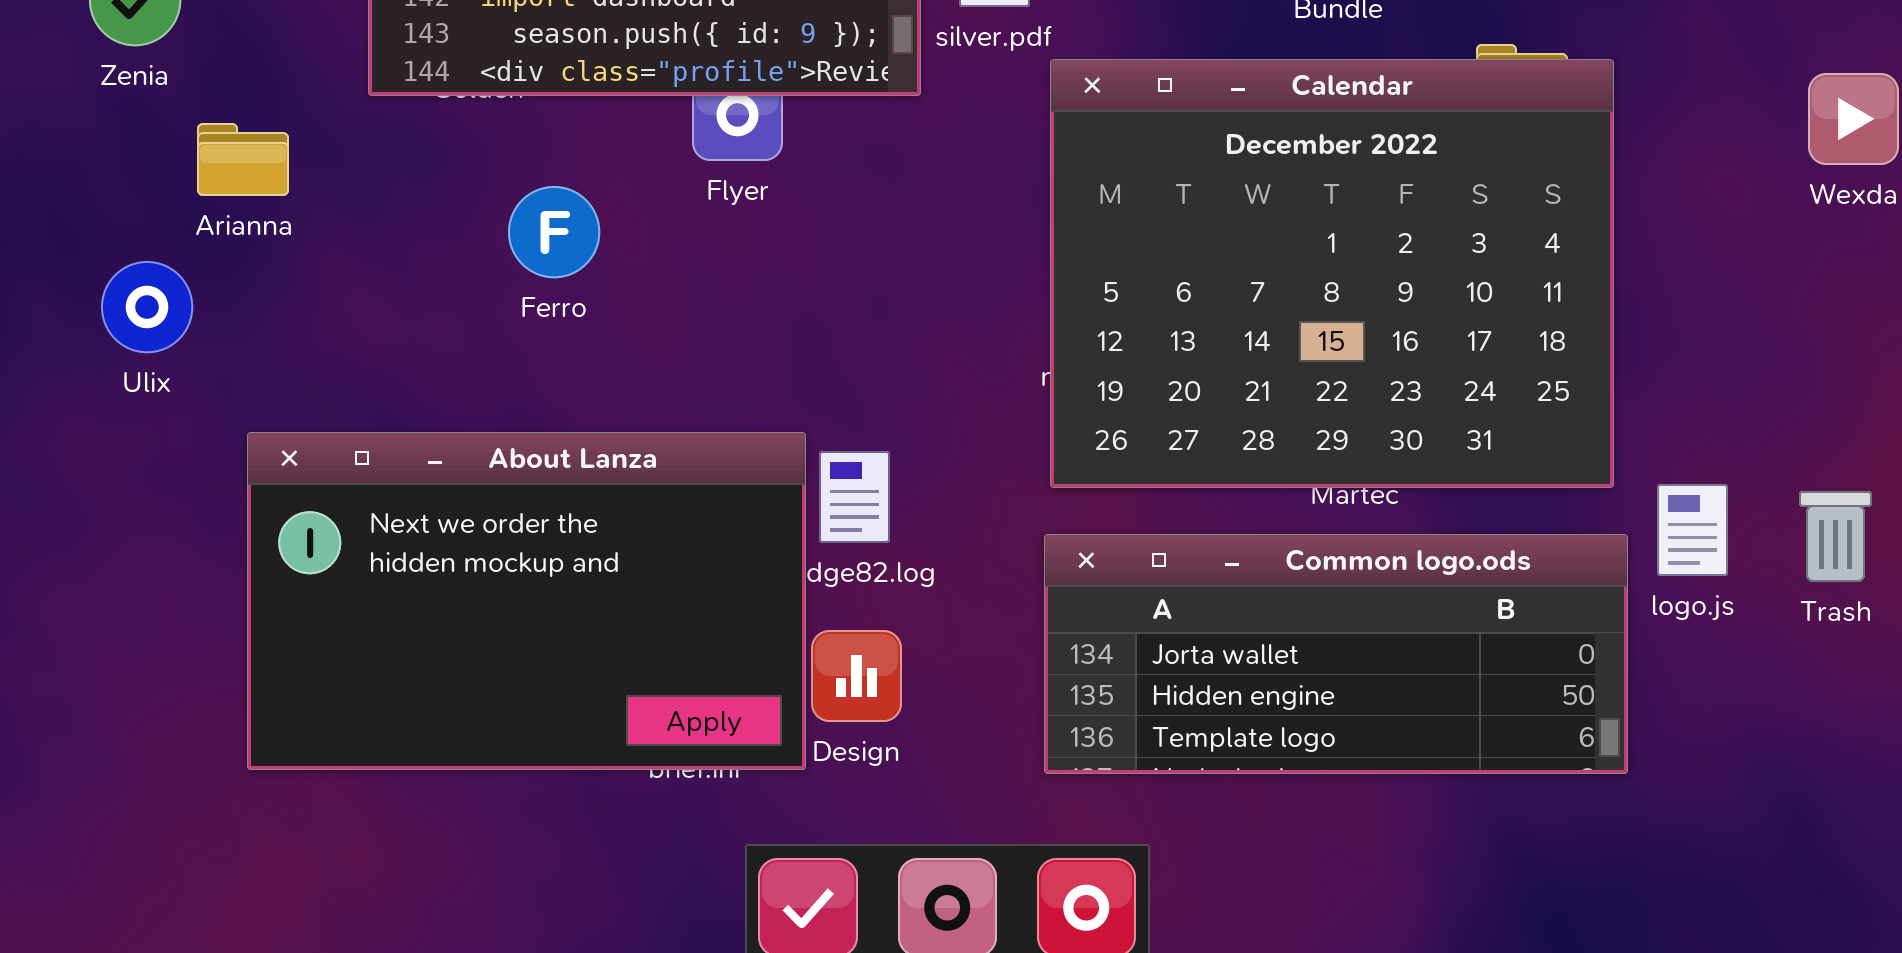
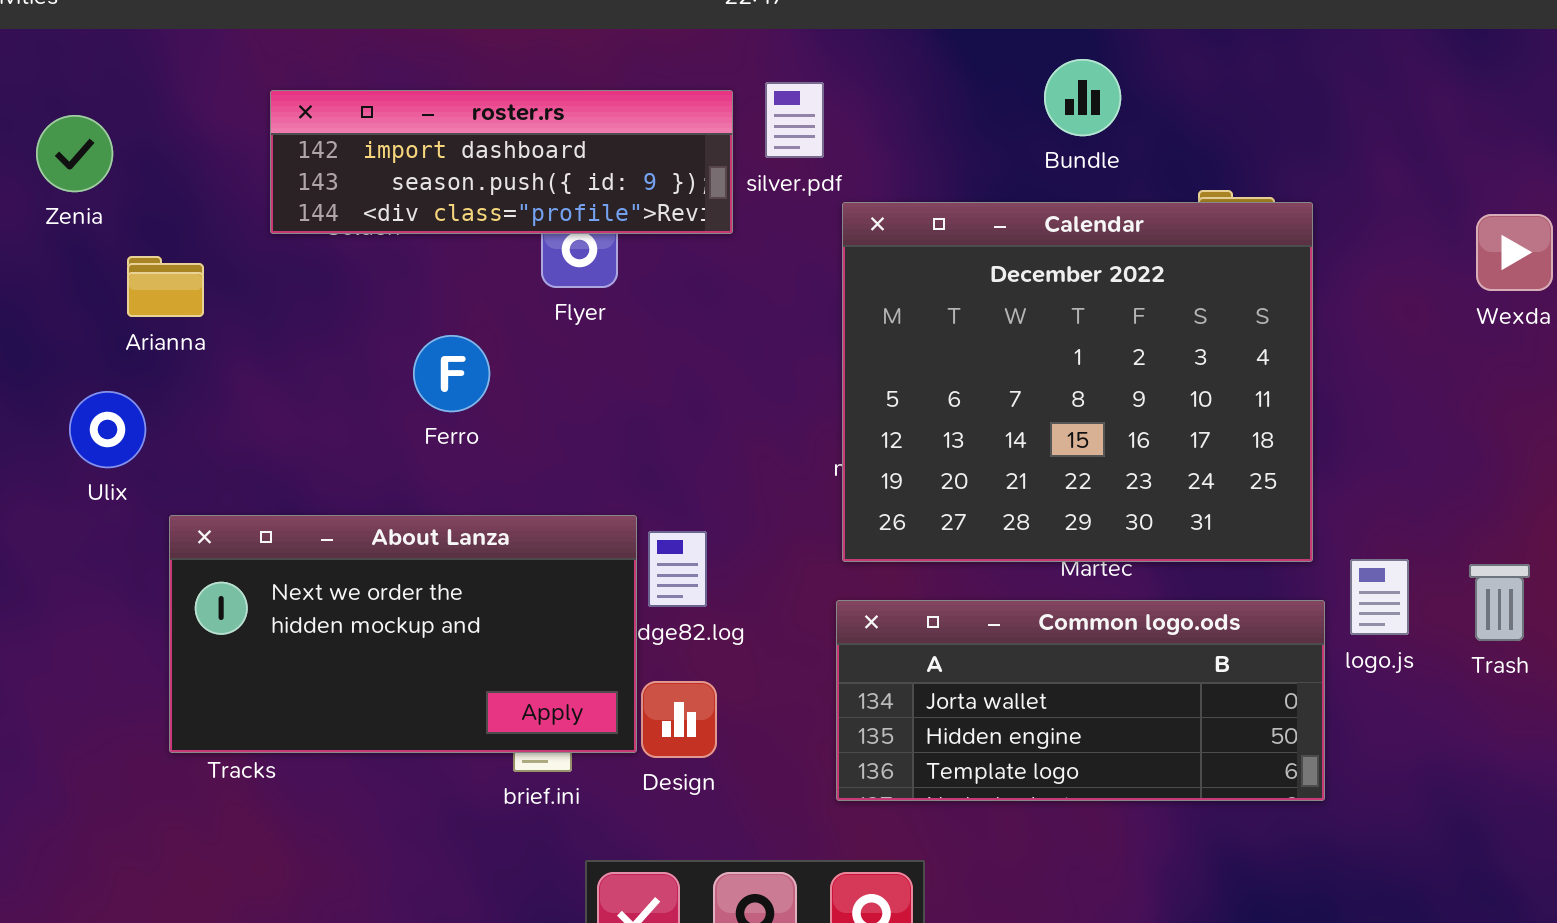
Ferro: [508,186,600,278] -> [413,335,490,412], moved
Ulix: [101,261,193,353] -> [69,391,146,468], moved
About Lanza: [247,432,806,770] -> [169,515,637,753], resized

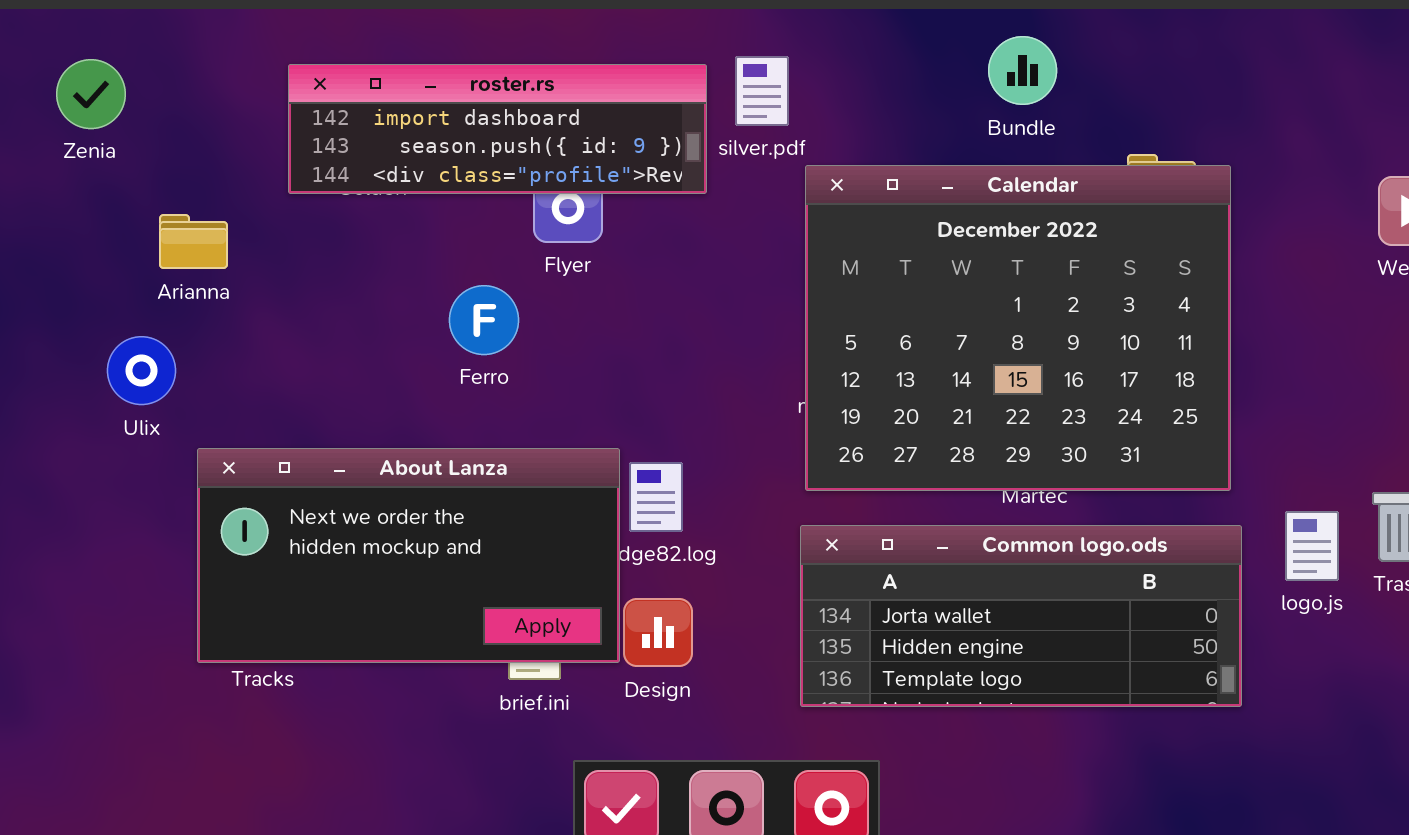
Zenia: [36,115,113,192] -> [56,59,126,129], moved
Ferro: [413,335,490,412] -> [449,285,519,355], moved
logo.js: [1350,559,1409,635] -> [1285,511,1339,581], moved

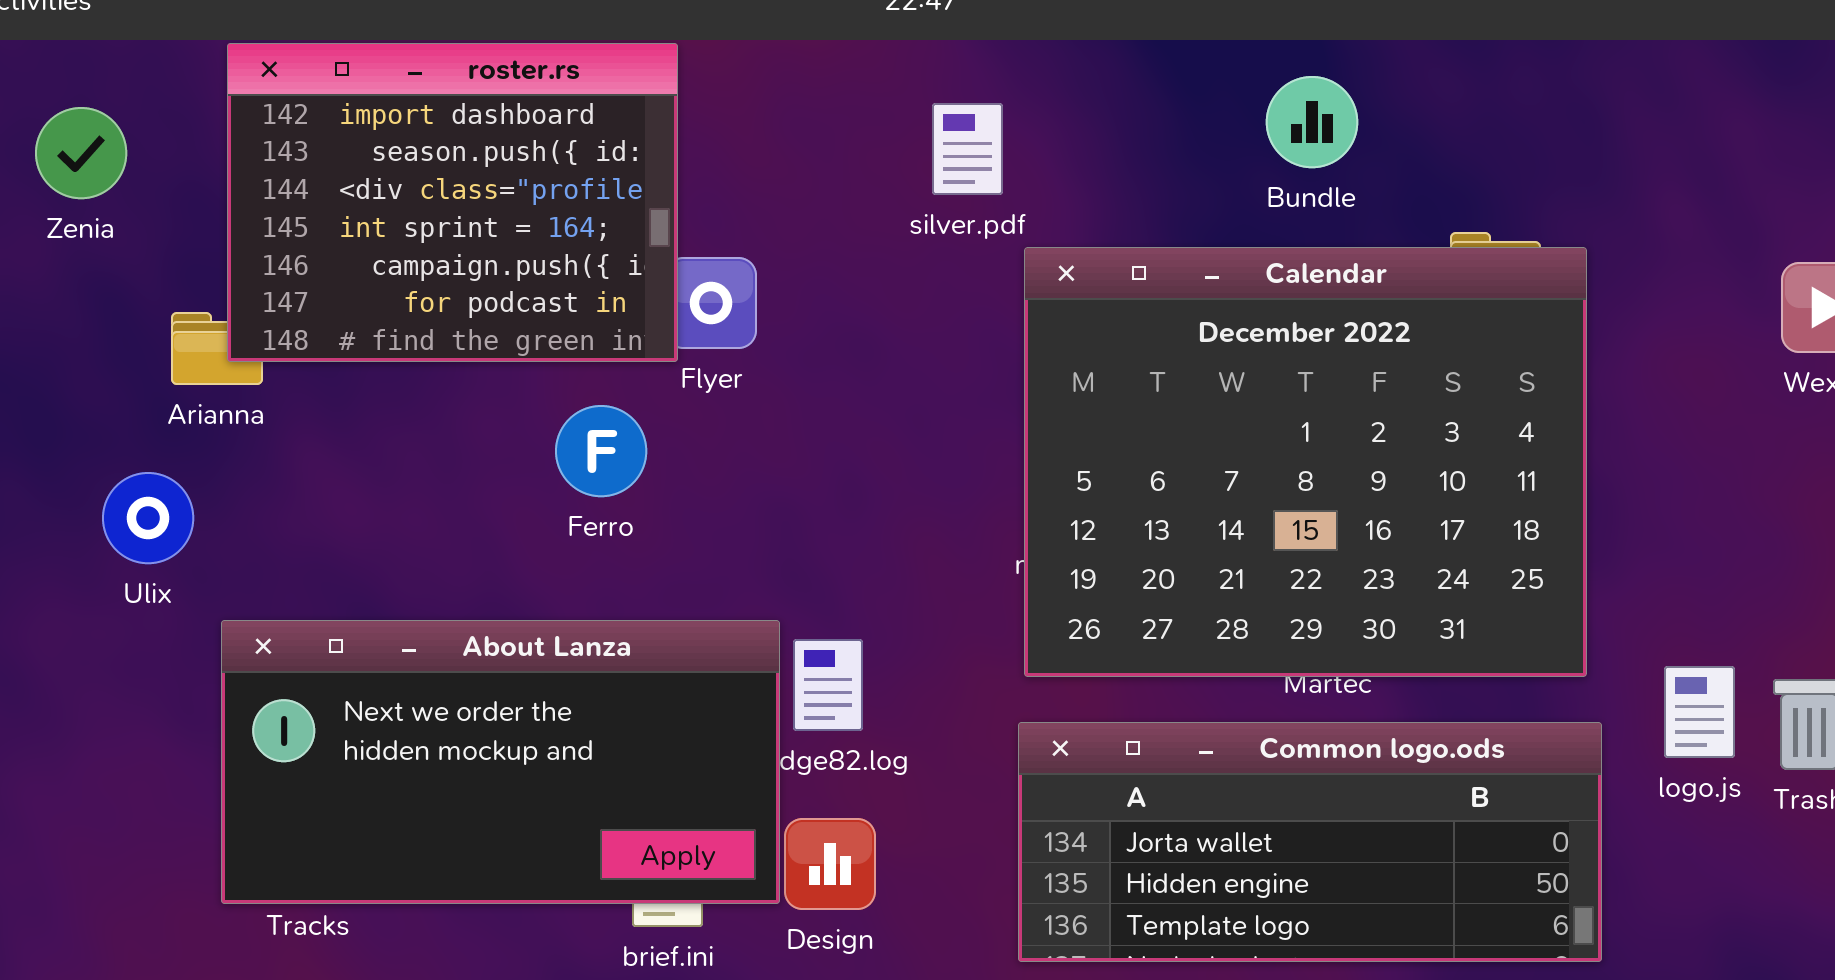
roster.rs: [288,64,707,194] -> [227,43,678,362], moved, resized
logo.js: [1285,511,1339,581] -> [1664,666,1735,758], moved

